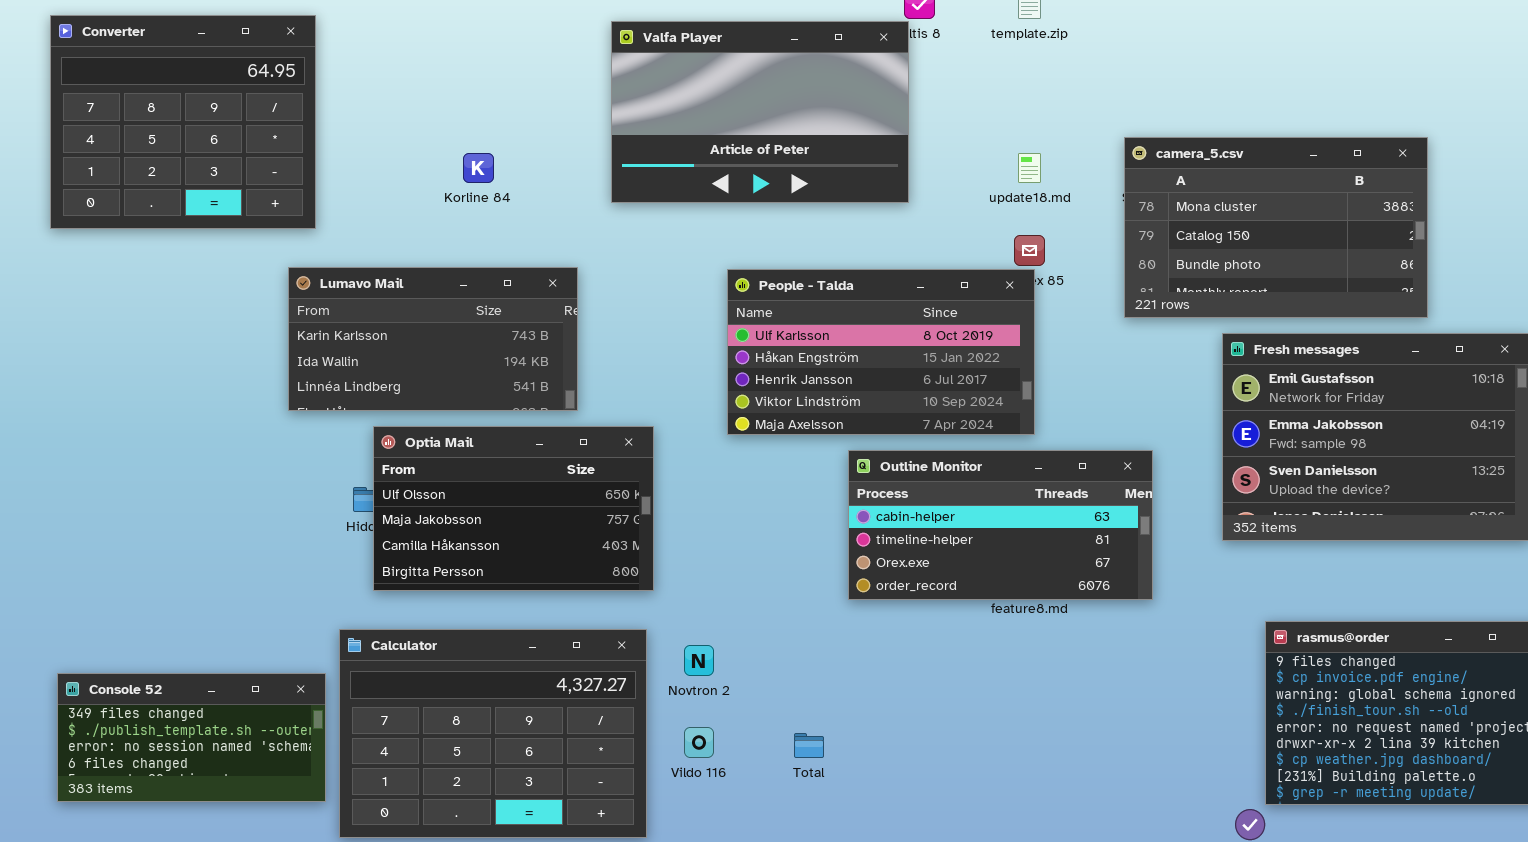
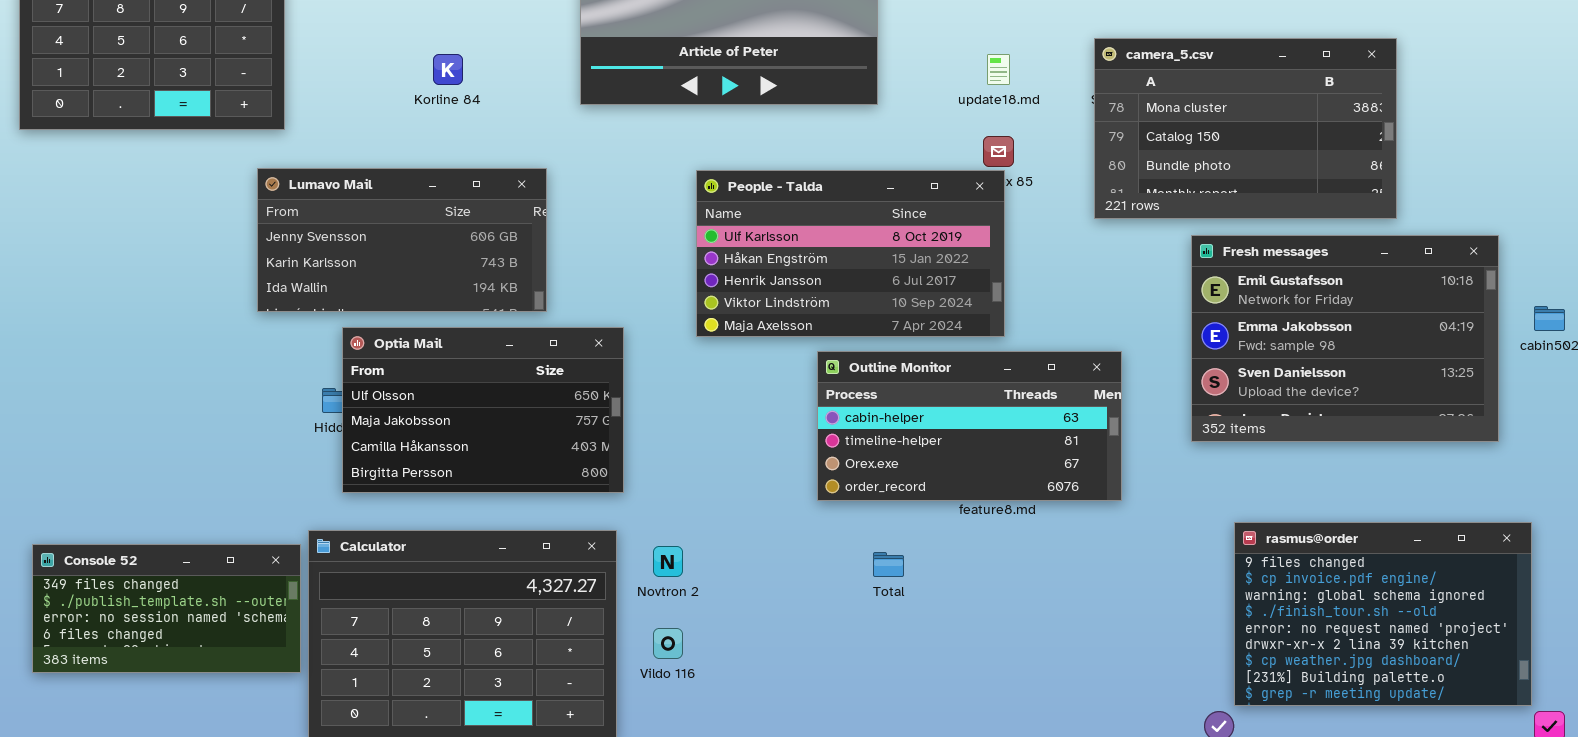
Lumavo Mail: [288,267,578,411] -> [257,168,547,312], scrolled up 1 row
Console 52: [57,673,326,802] -> [32,544,301,673], moved
Total: [794,733,824,758] -> [873,552,904,577], moved

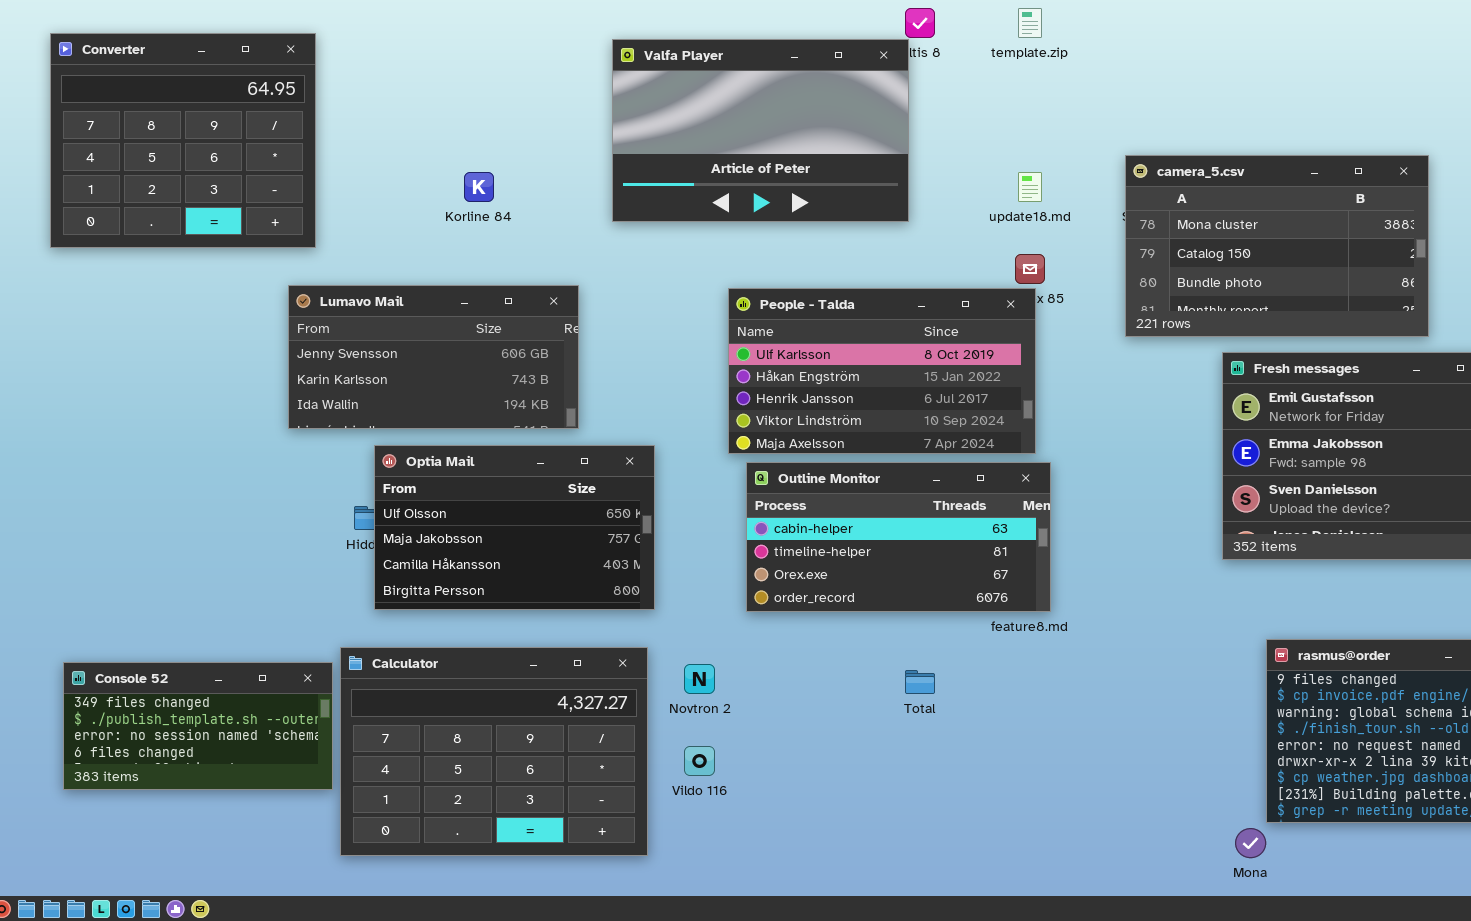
Outline Monitor: [817,351,1122,501] -> [746,462,1051,612], moved

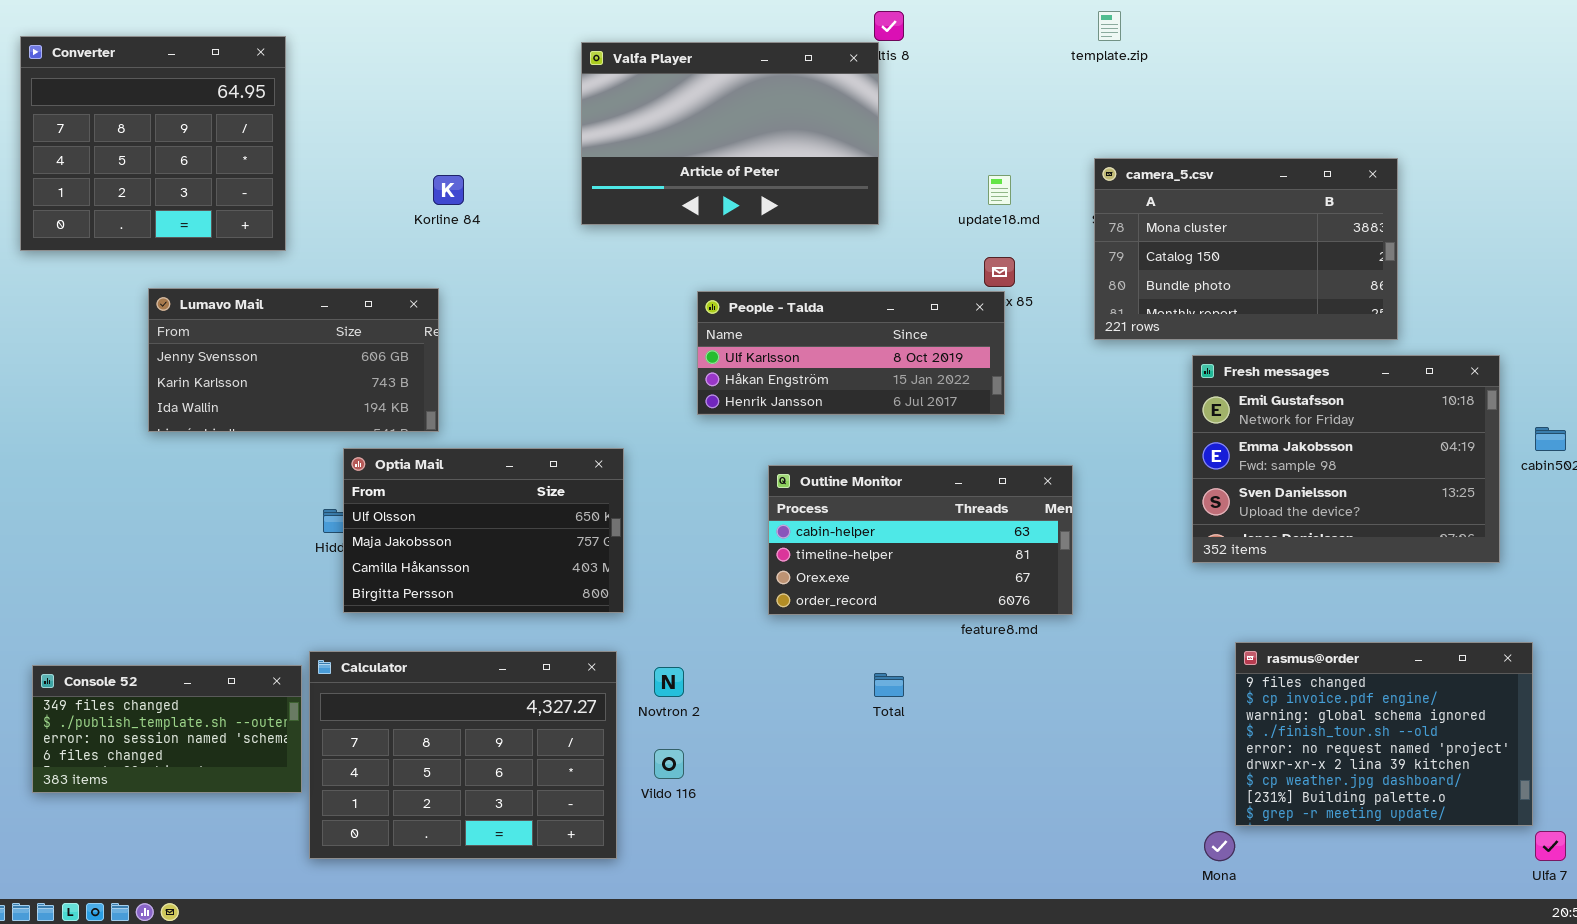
template.zip: [1018,8,1042,38] -> [1098,11,1121,41], moved
Lumavo Mail: [288,285,579,429] -> [148,288,439,432], moved
People - Talda: [728,288,1036,454] -> [697,291,1005,415], resized
Outline Monitor: [746,462,1051,612] -> [768,465,1073,615], moved

